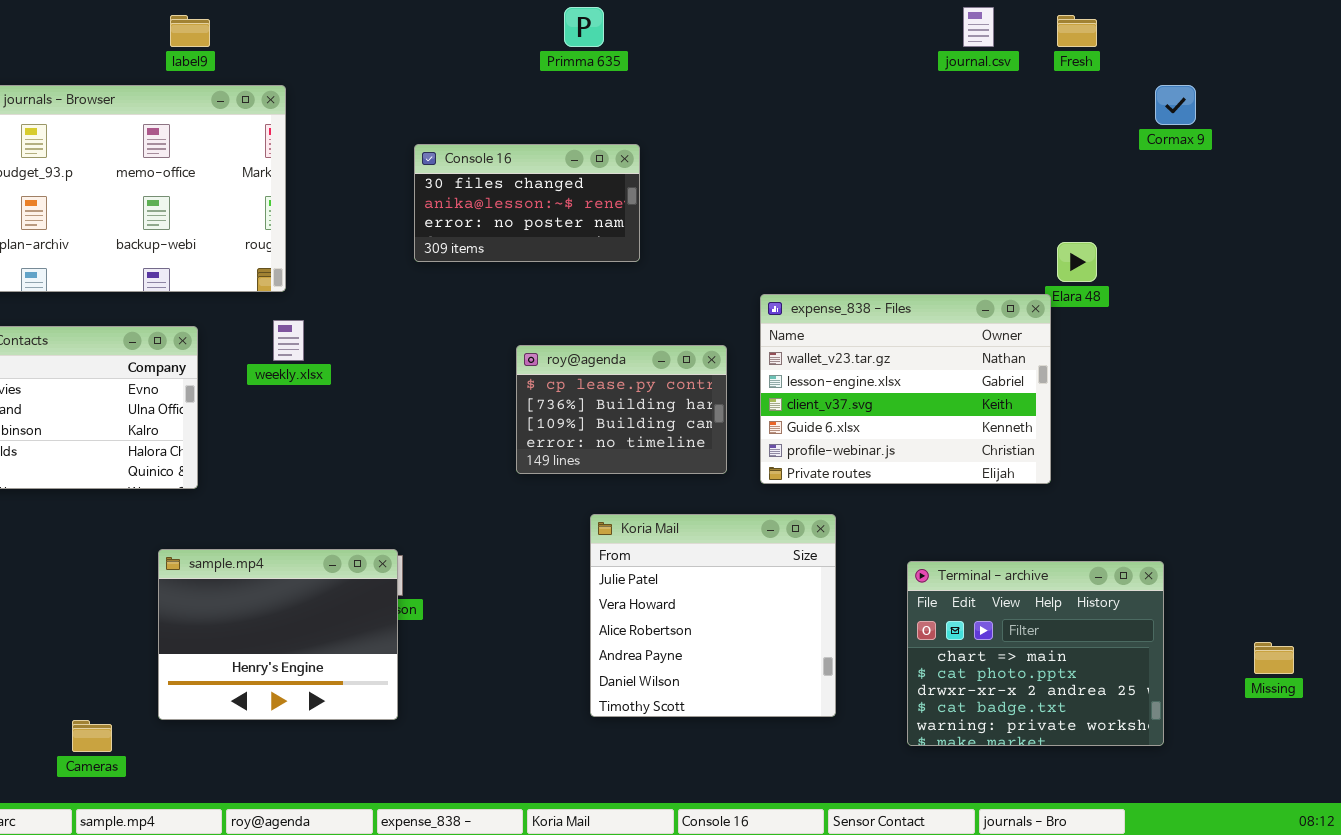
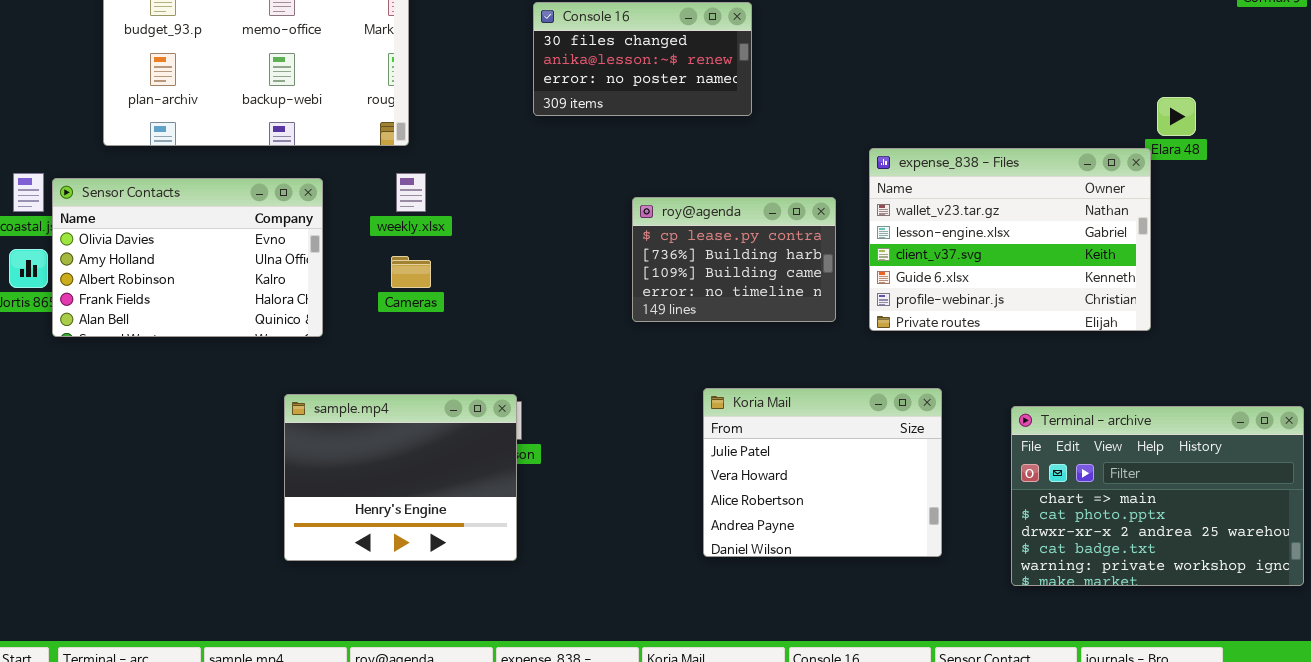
Koria Mail: [590,514,836,717] -> [703,388,942,557], resized
Terminal - archive: [907,561,1164,746] -> [1011,406,1304,586], resized
Cameras: [72,720,112,752] -> [391,256,431,288], moved

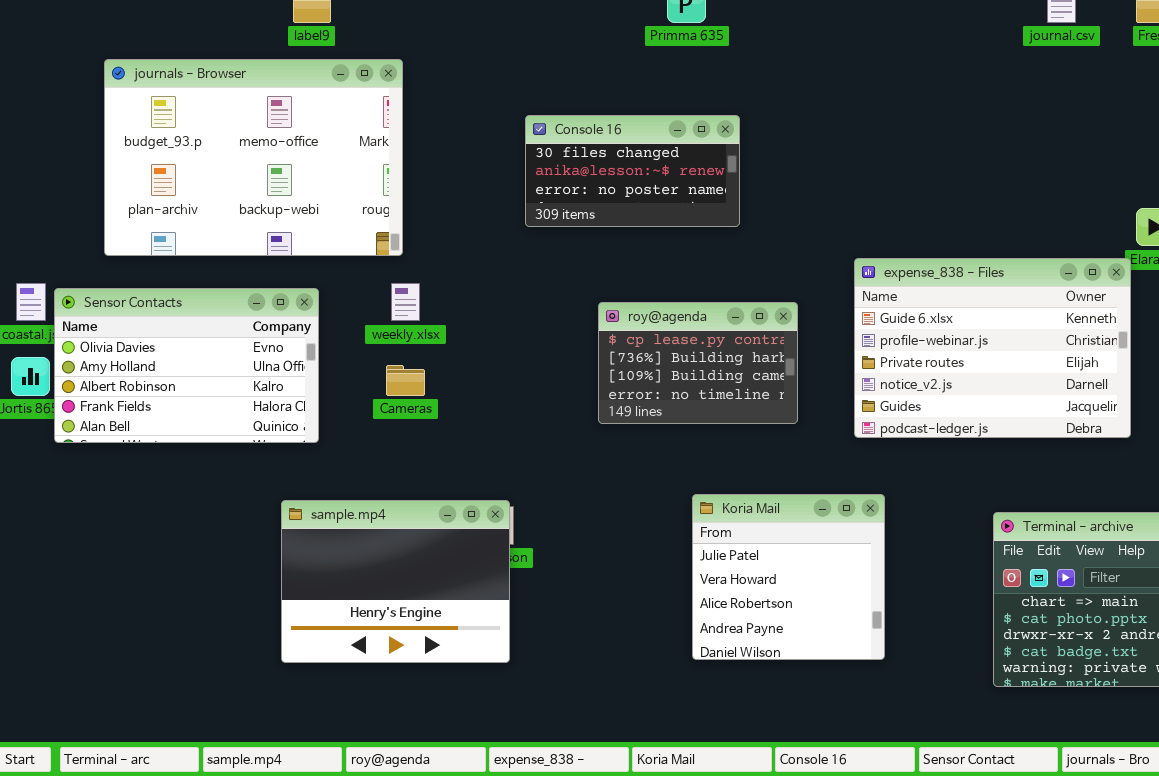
expense_838 - Files: [869,148,1151,331] -> [854,258,1131,438], scrolled down 3 rows
roy@agenda: [632,197,836,322] -> [598,302,798,424], moved
Koria Mail: [703,388,942,557] -> [692,494,885,660], resized

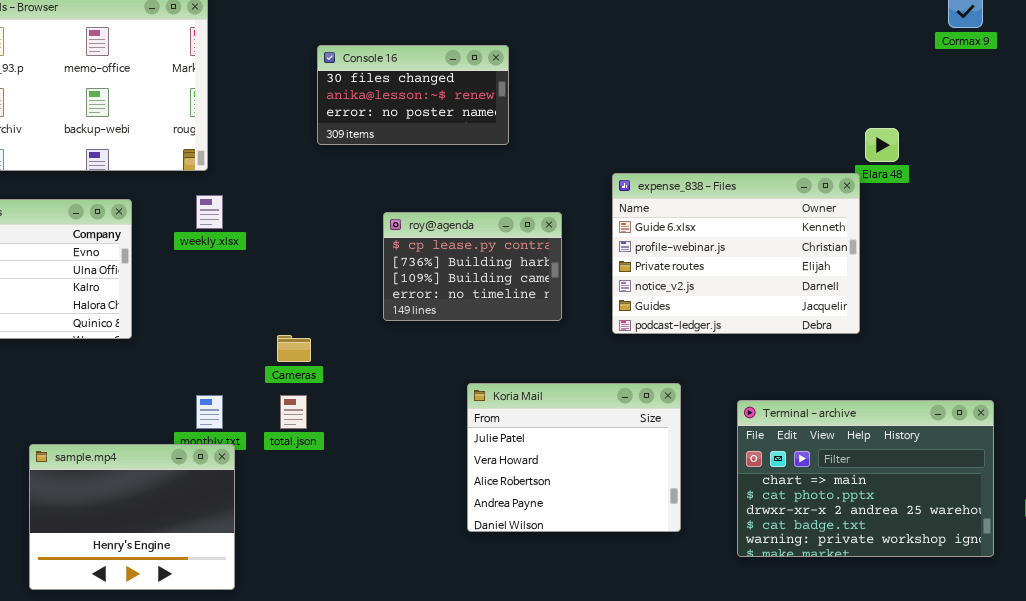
Cameras: [386,365,425,396] -> [277,335,311,362], moved
Koria Mail: [692,494,885,660] -> [467,383,681,532], resized
sample.mp4: [281,500,510,663] -> [29,444,235,590], moved

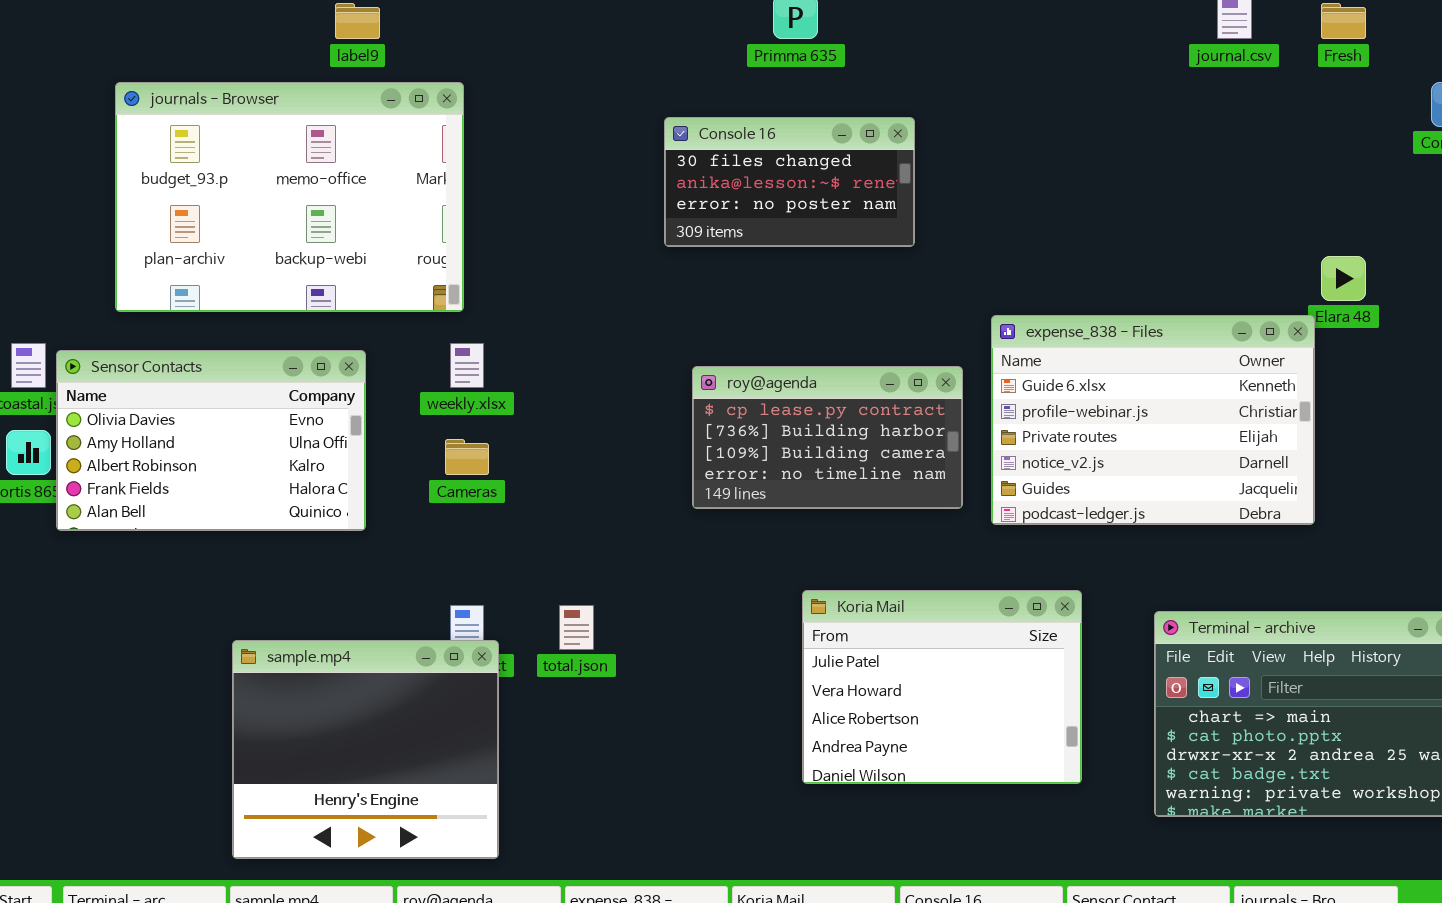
Console 16: [317,45,509,145] -> [664,117,915,247], moved
roy@agenda: [383,212,562,321] -> [692,366,963,509], resized
Cameras: [277,335,311,362] -> [445,439,489,475], moved
sample.mp4: [29,444,235,590] -> [232,640,499,859], resized

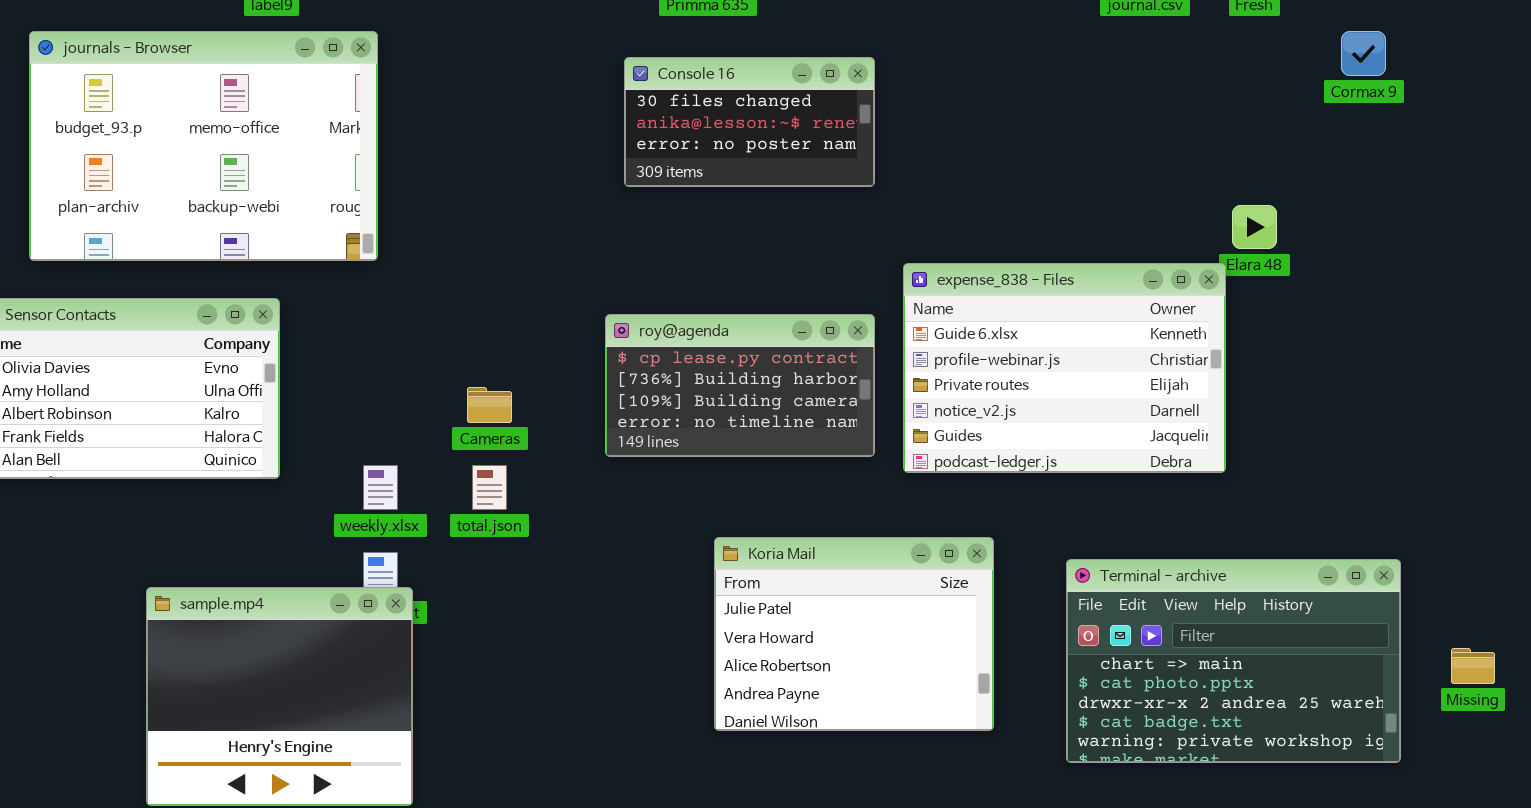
Console 16: [664,117,915,247] -> [624,57,875,187], moved
weekly.xlsx: [450,343,484,388] -> [363,465,398,510], moved
Cameras: [445,439,489,475] -> [467,387,512,423], moved
total.json: [559,605,594,650] -> [472,465,507,510], moved

